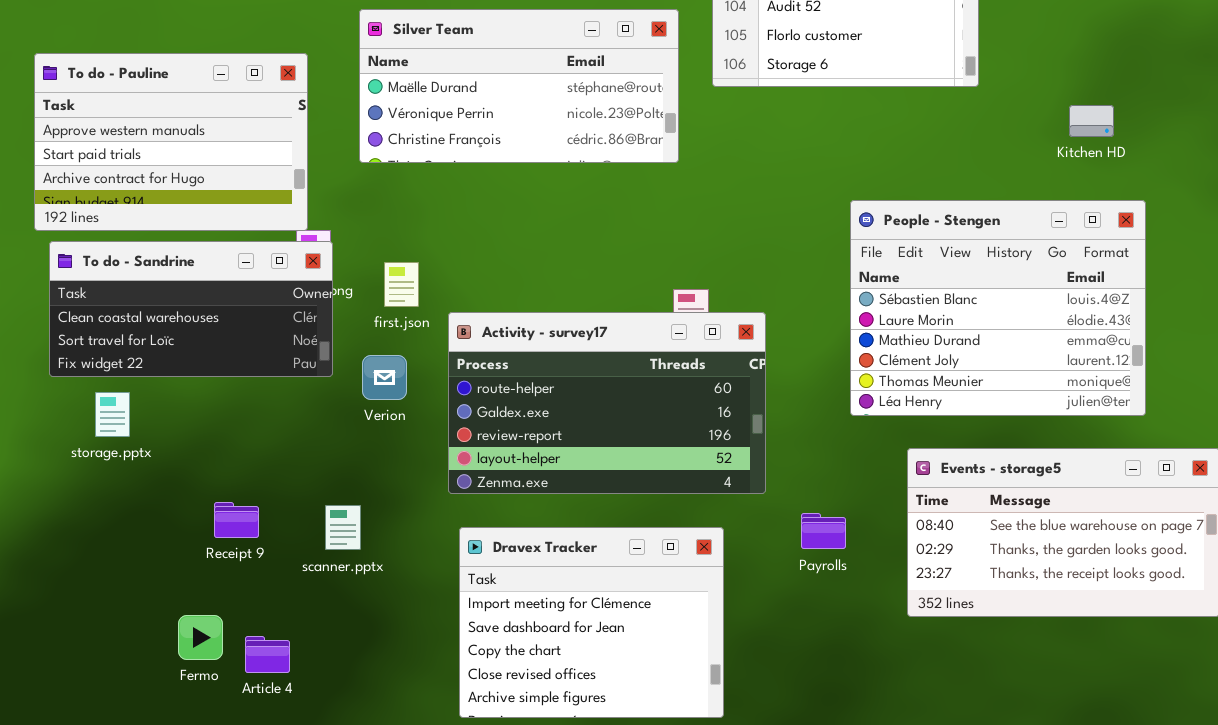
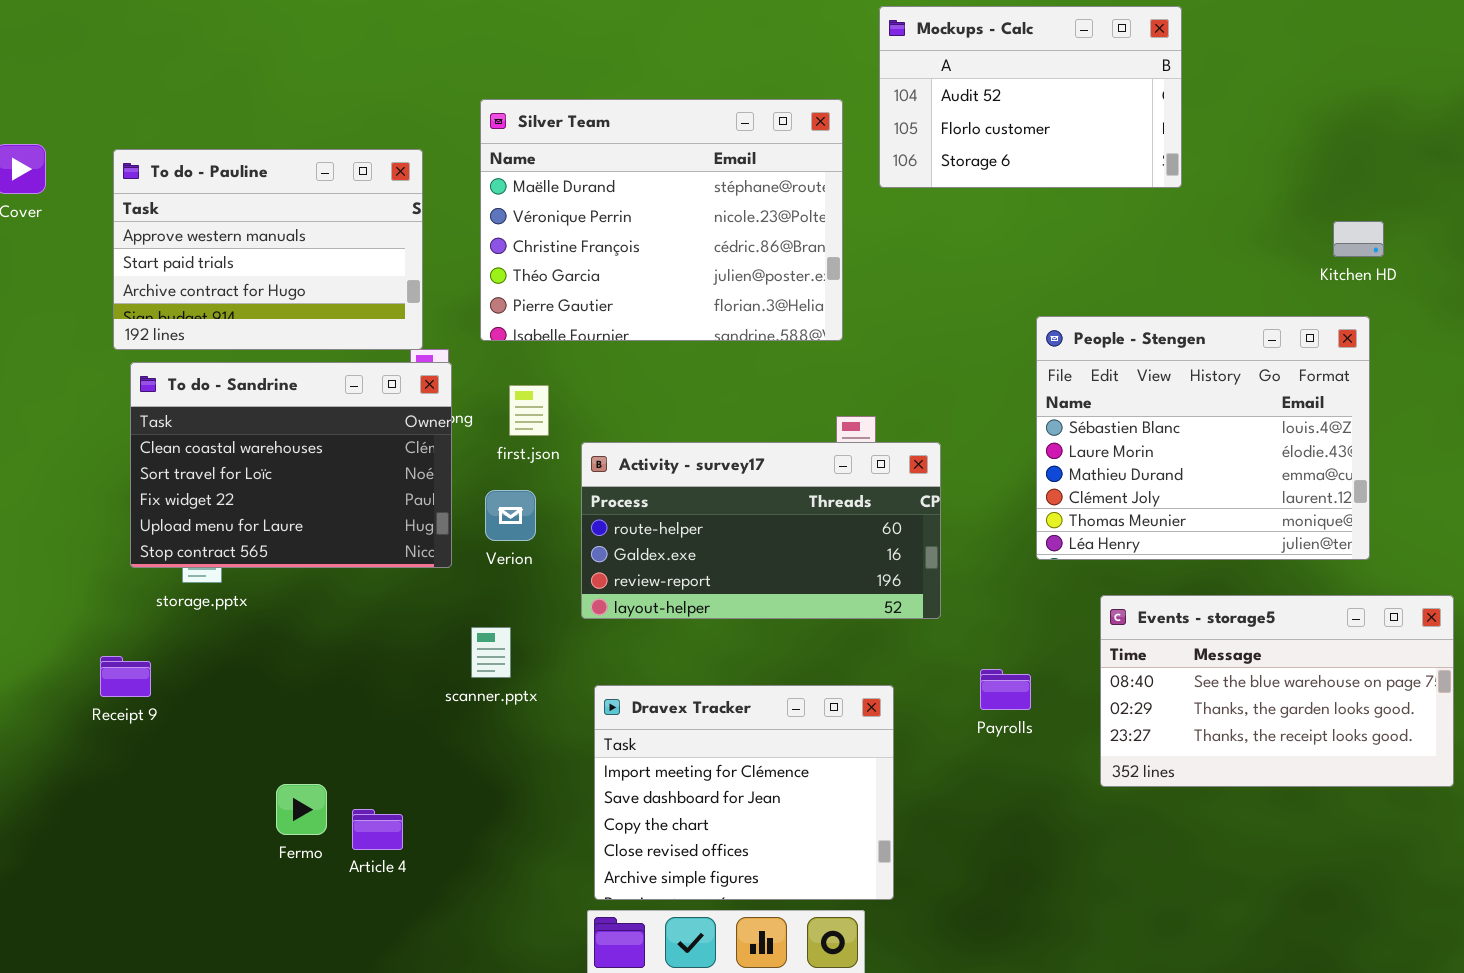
Silver Team: [359,9,679,163] -> [480,99,843,341], resized
Kitchen HD: [1069,105,1114,137] -> [1333,221,1384,257], moved
To do - Sandrine: [49,241,333,377] -> [130,362,452,568], resized
Activity - survey17: [448,312,766,494] -> [581,442,941,619], resized
Receipt 9: [214,502,259,538] -> [100,656,151,697], moved
scanner.pptx: [325,505,361,550] -> [471,627,511,678], moved

